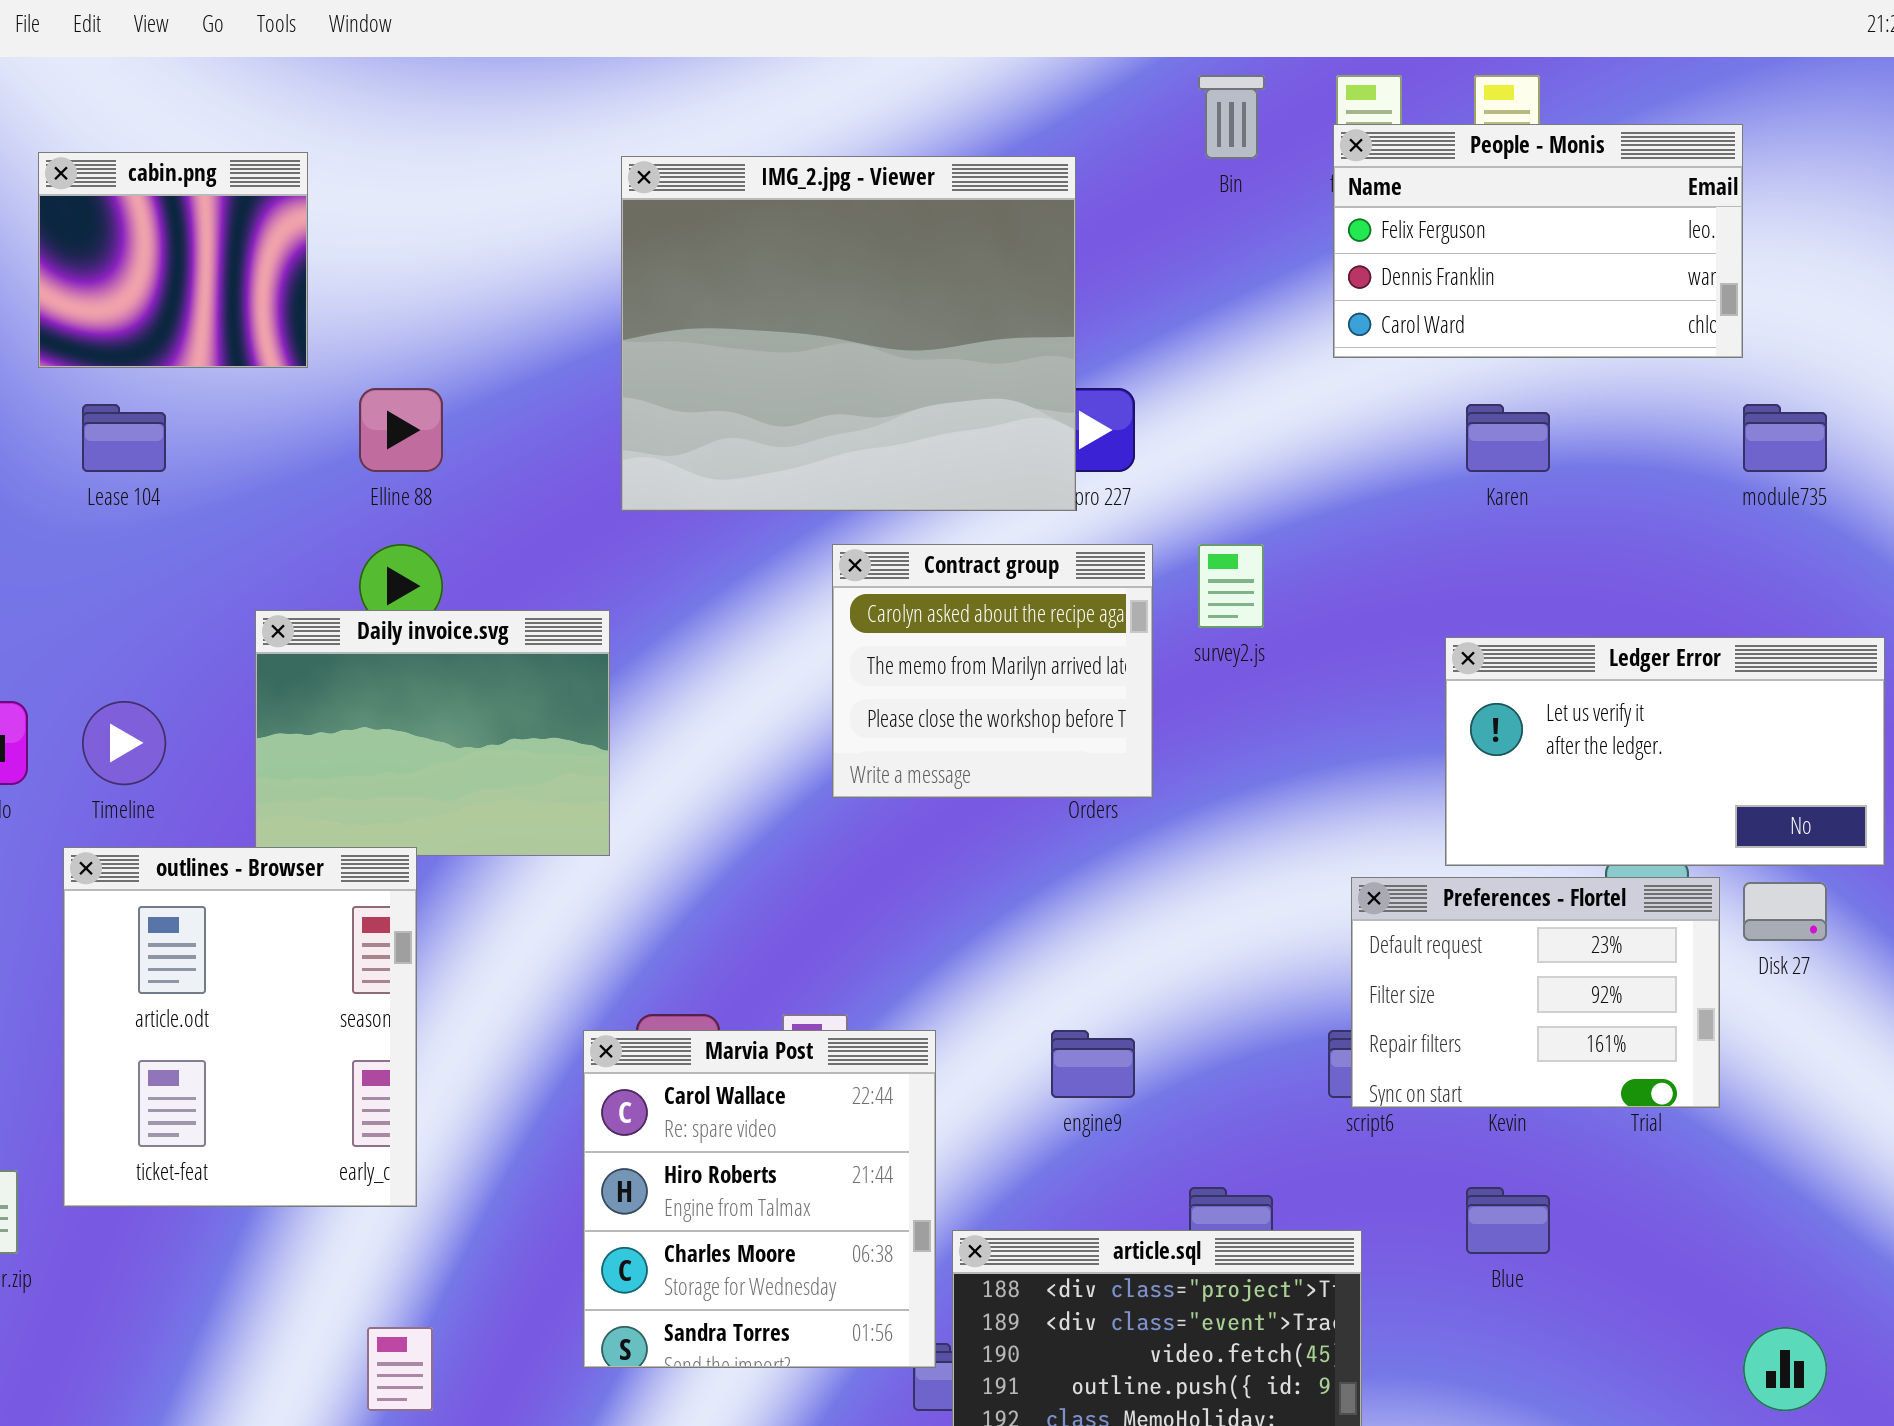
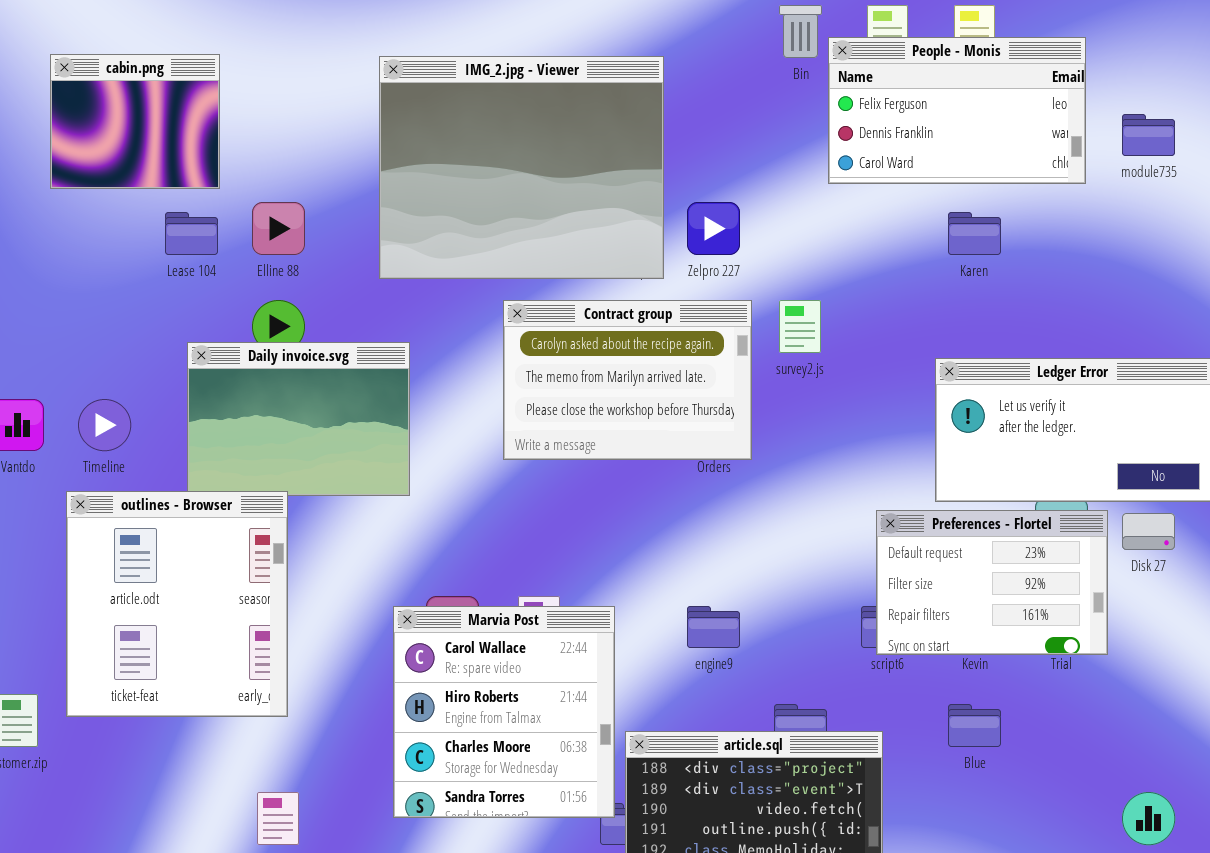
People - Monis: [1333,124,1743,358] -> [828,37,1086,184], moved
IMG_2.jpg - Viewer: [621,156,1076,511] -> [379,56,664,279], moved
Lease 104: [82,404,166,472] -> [165,212,218,255], moved
module735: [1743,404,1827,472] -> [1122,114,1175,156], moved
Contract group: [832,544,1153,798] -> [503,300,752,460], resized

